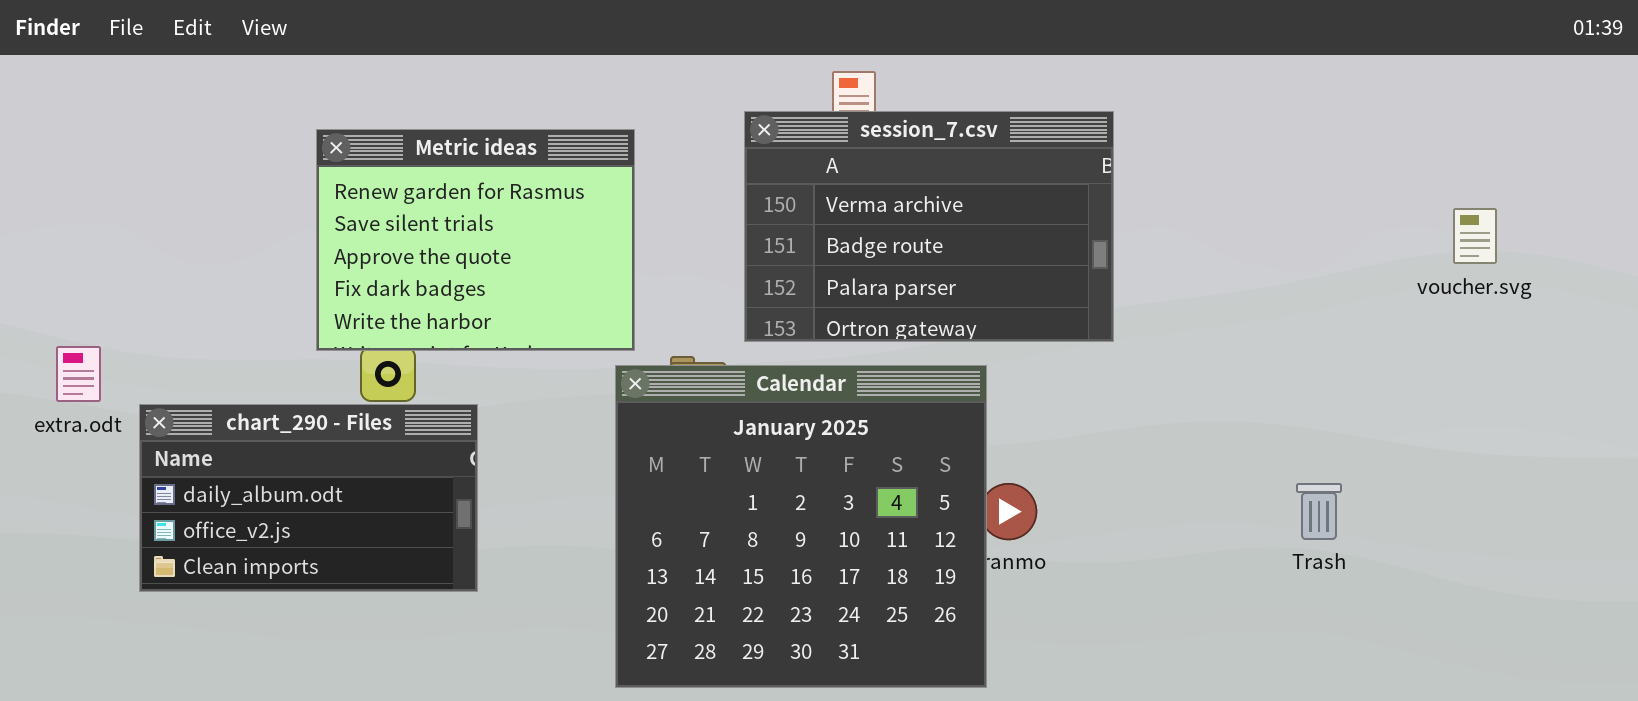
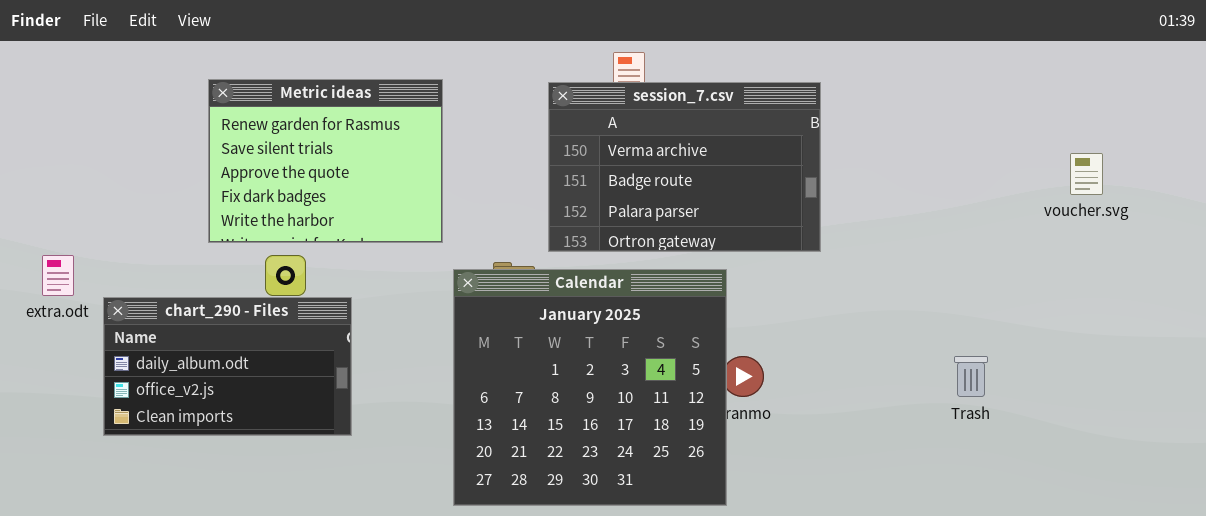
Metric ideas: [316,129,635,351] -> [208,79,443,243], moved

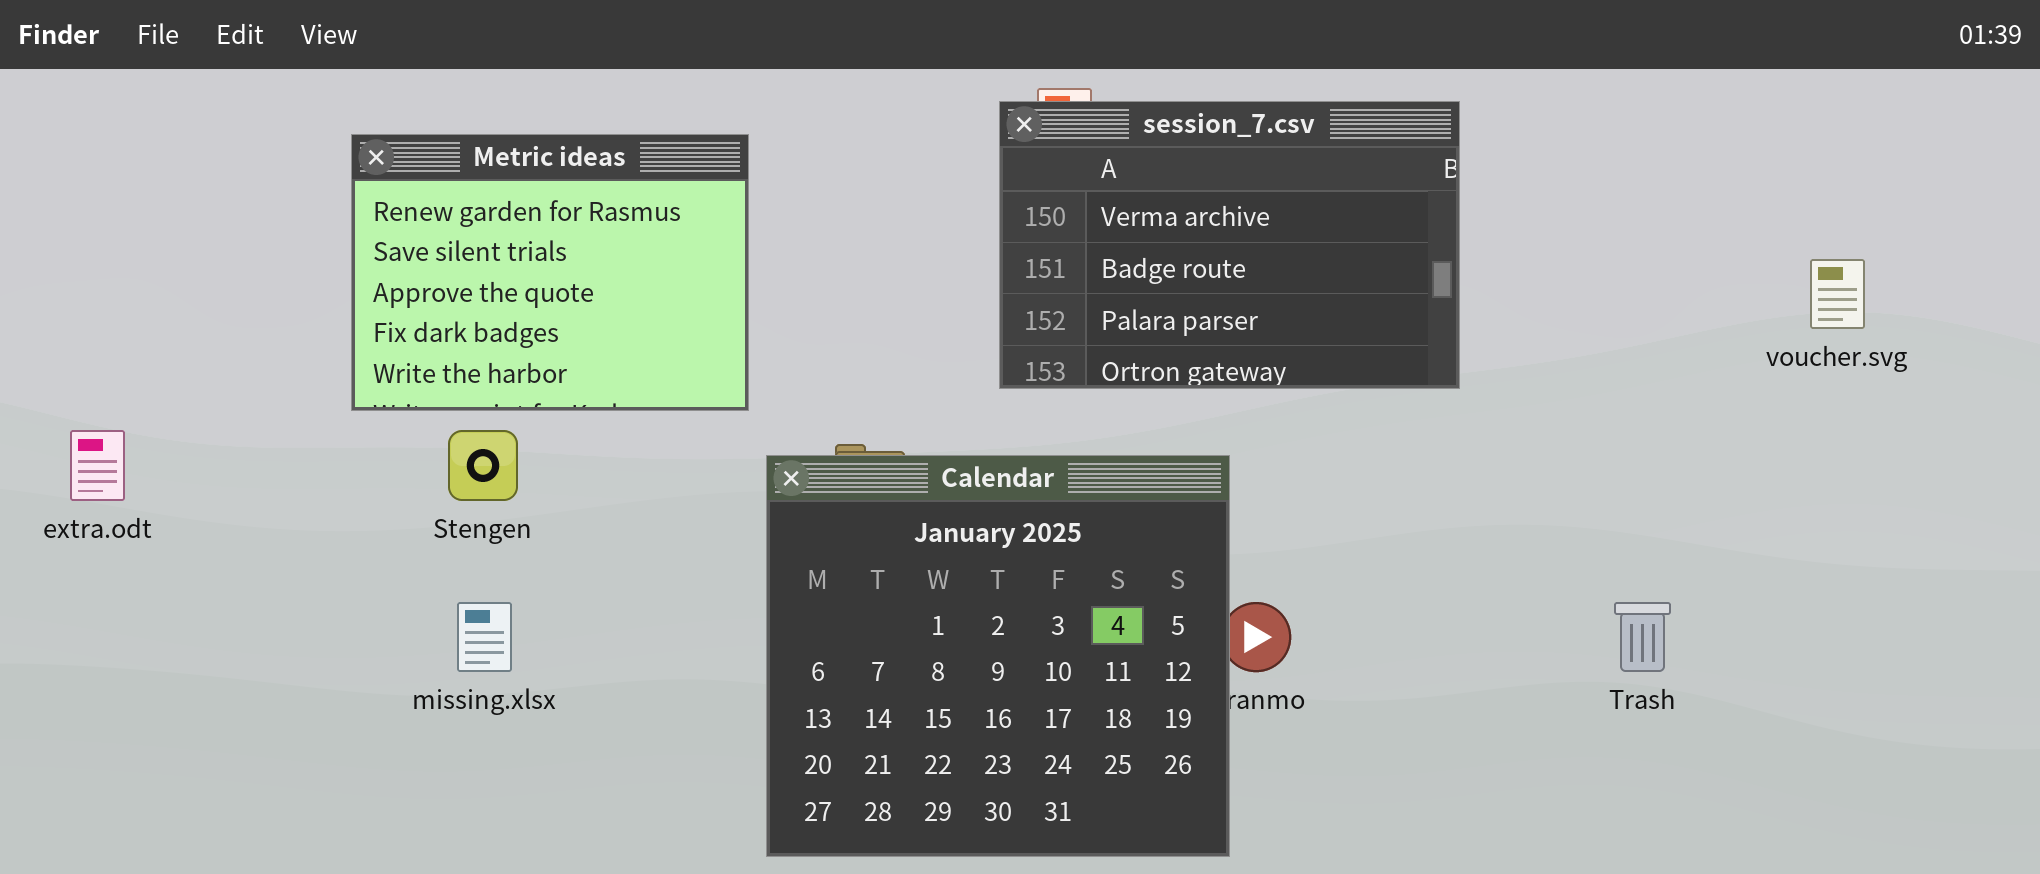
session_7.csv: [548,82,821,252] -> [999,101,1460,389], moved
chart_290 - Files: [103,297,352,436] -> none, closed

